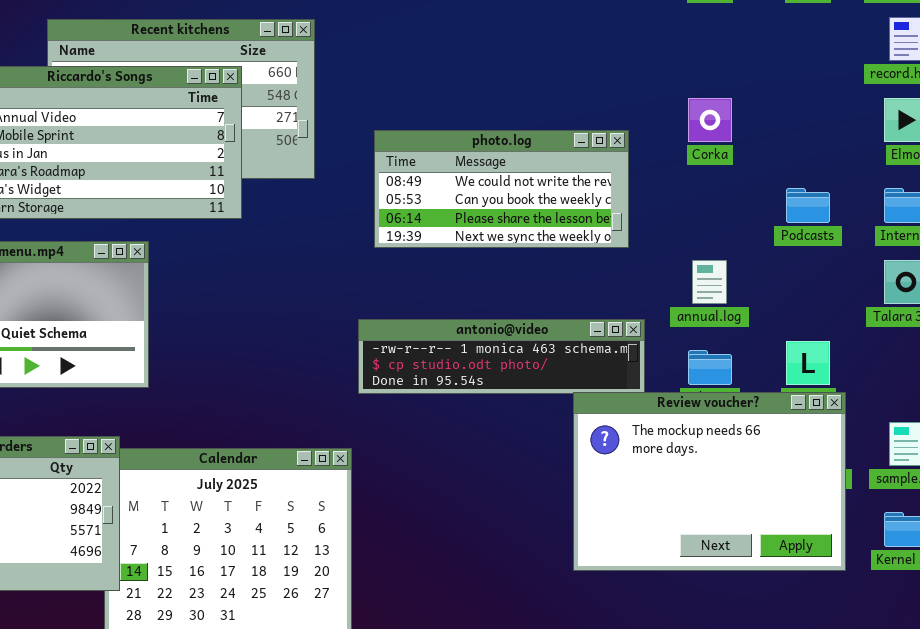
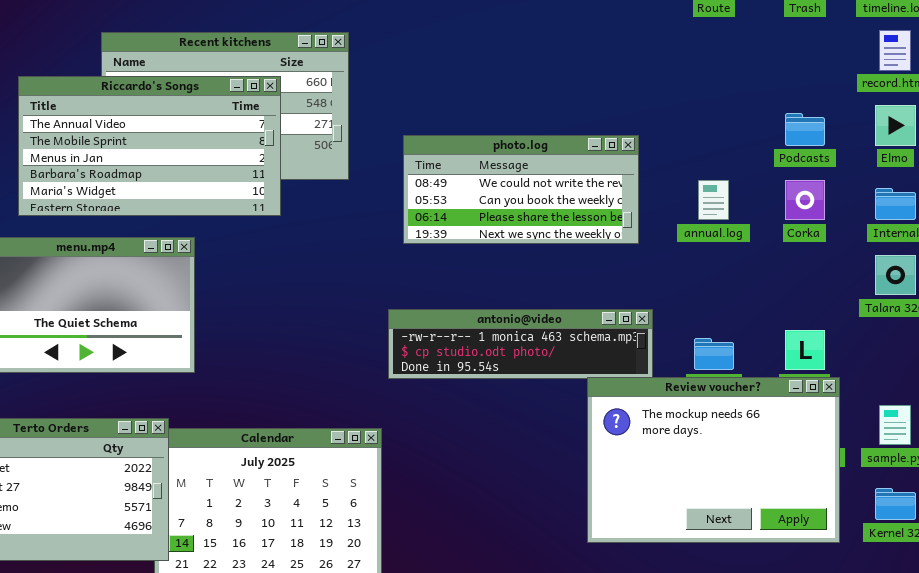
Corka: [688,98,732,142] -> [785,180,825,220], moved
Podcasts: [786,188,830,223] -> [785,113,825,146], moved
annual.log: [692,260,727,304] -> [698,180,729,220], moved

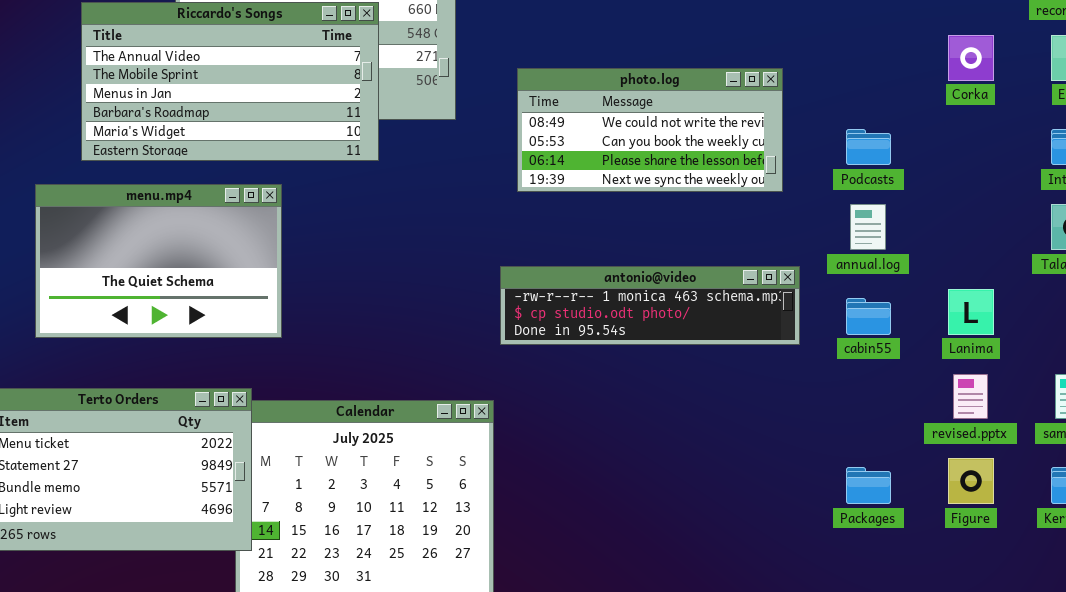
Podcasts: [785,113,825,146] -> [846,129,891,165], moved
annual.log: [698,180,729,220] -> [850,204,886,250], moved
Corka: [785,180,825,220] -> [948,35,994,81], moved
Review voucher?: [587,377,840,543] -> none, closed

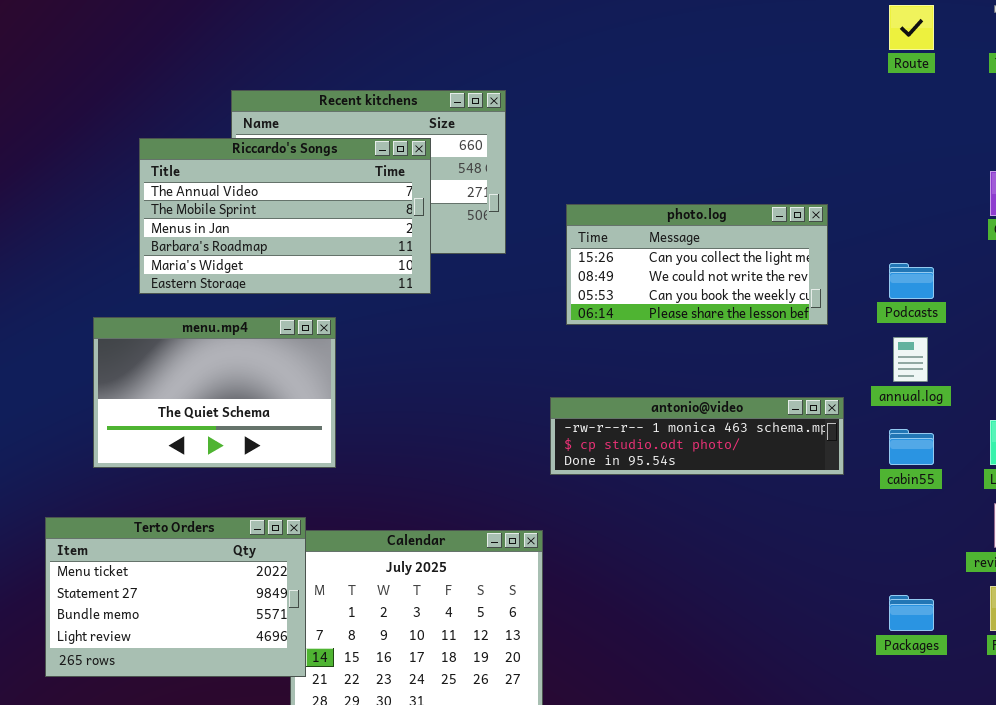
photo.log: [517,68,783,192] -> [566,204,828,325], scrolled up 1 row

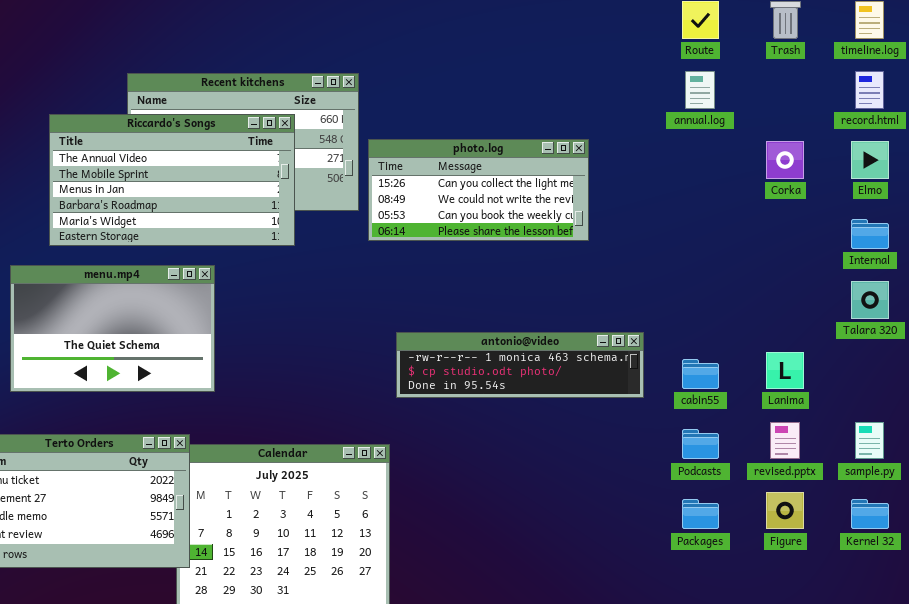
photo.log: [566,204,828,325] -> [368,139,589,241], moved
Podcasts: [889,263,934,299] -> [682,429,719,459], moved
annual.log: [893,337,928,382] -> [685,71,715,109], moved

